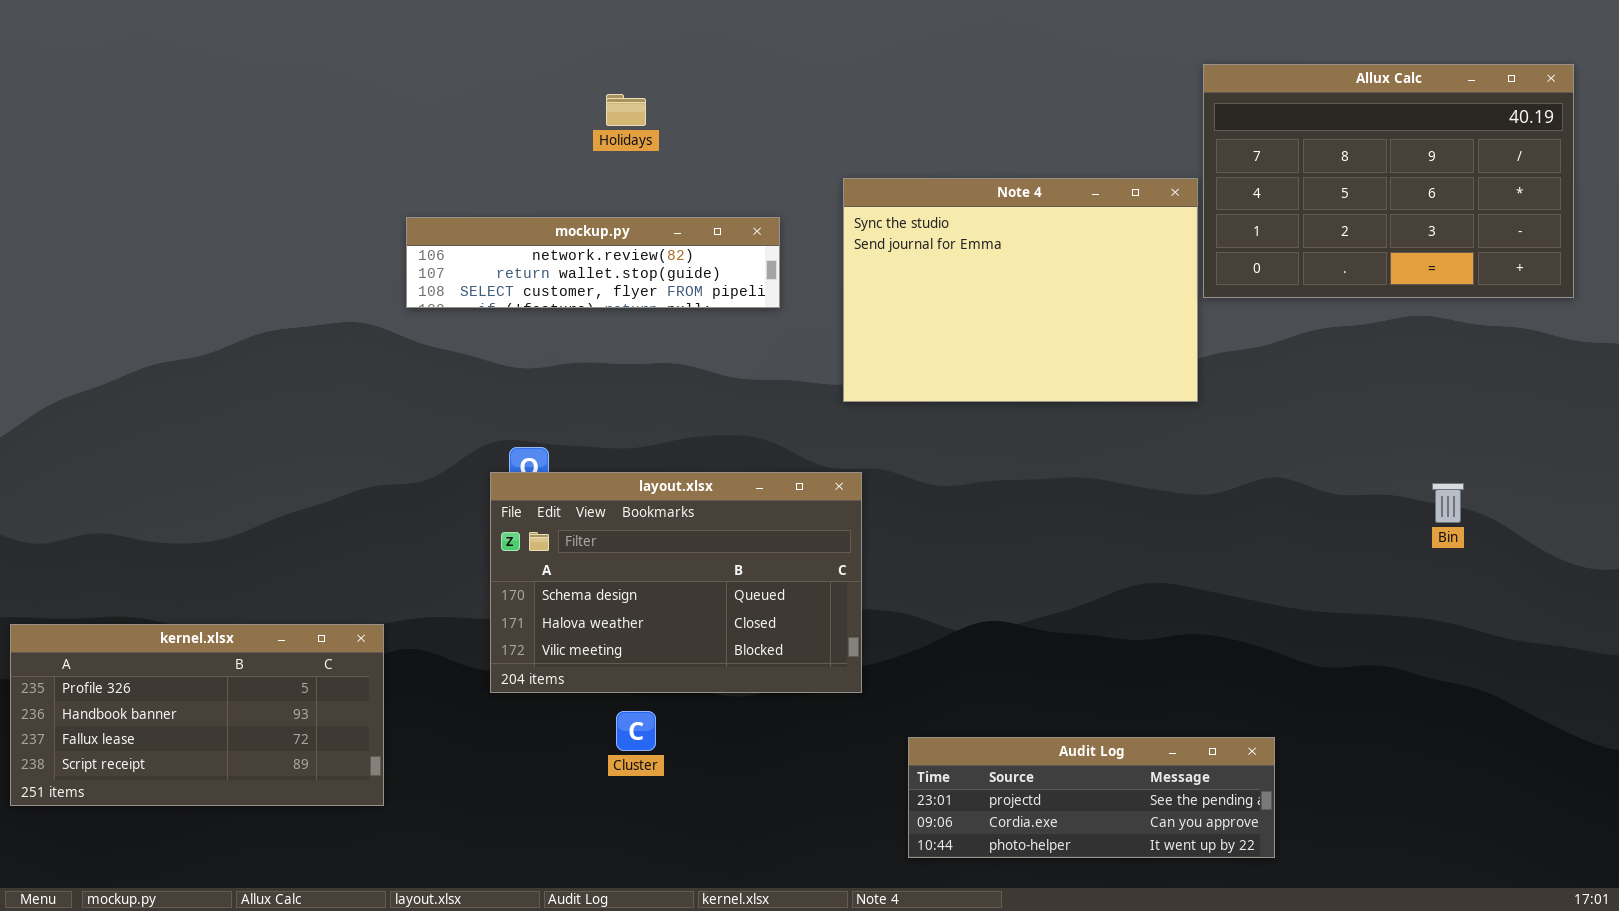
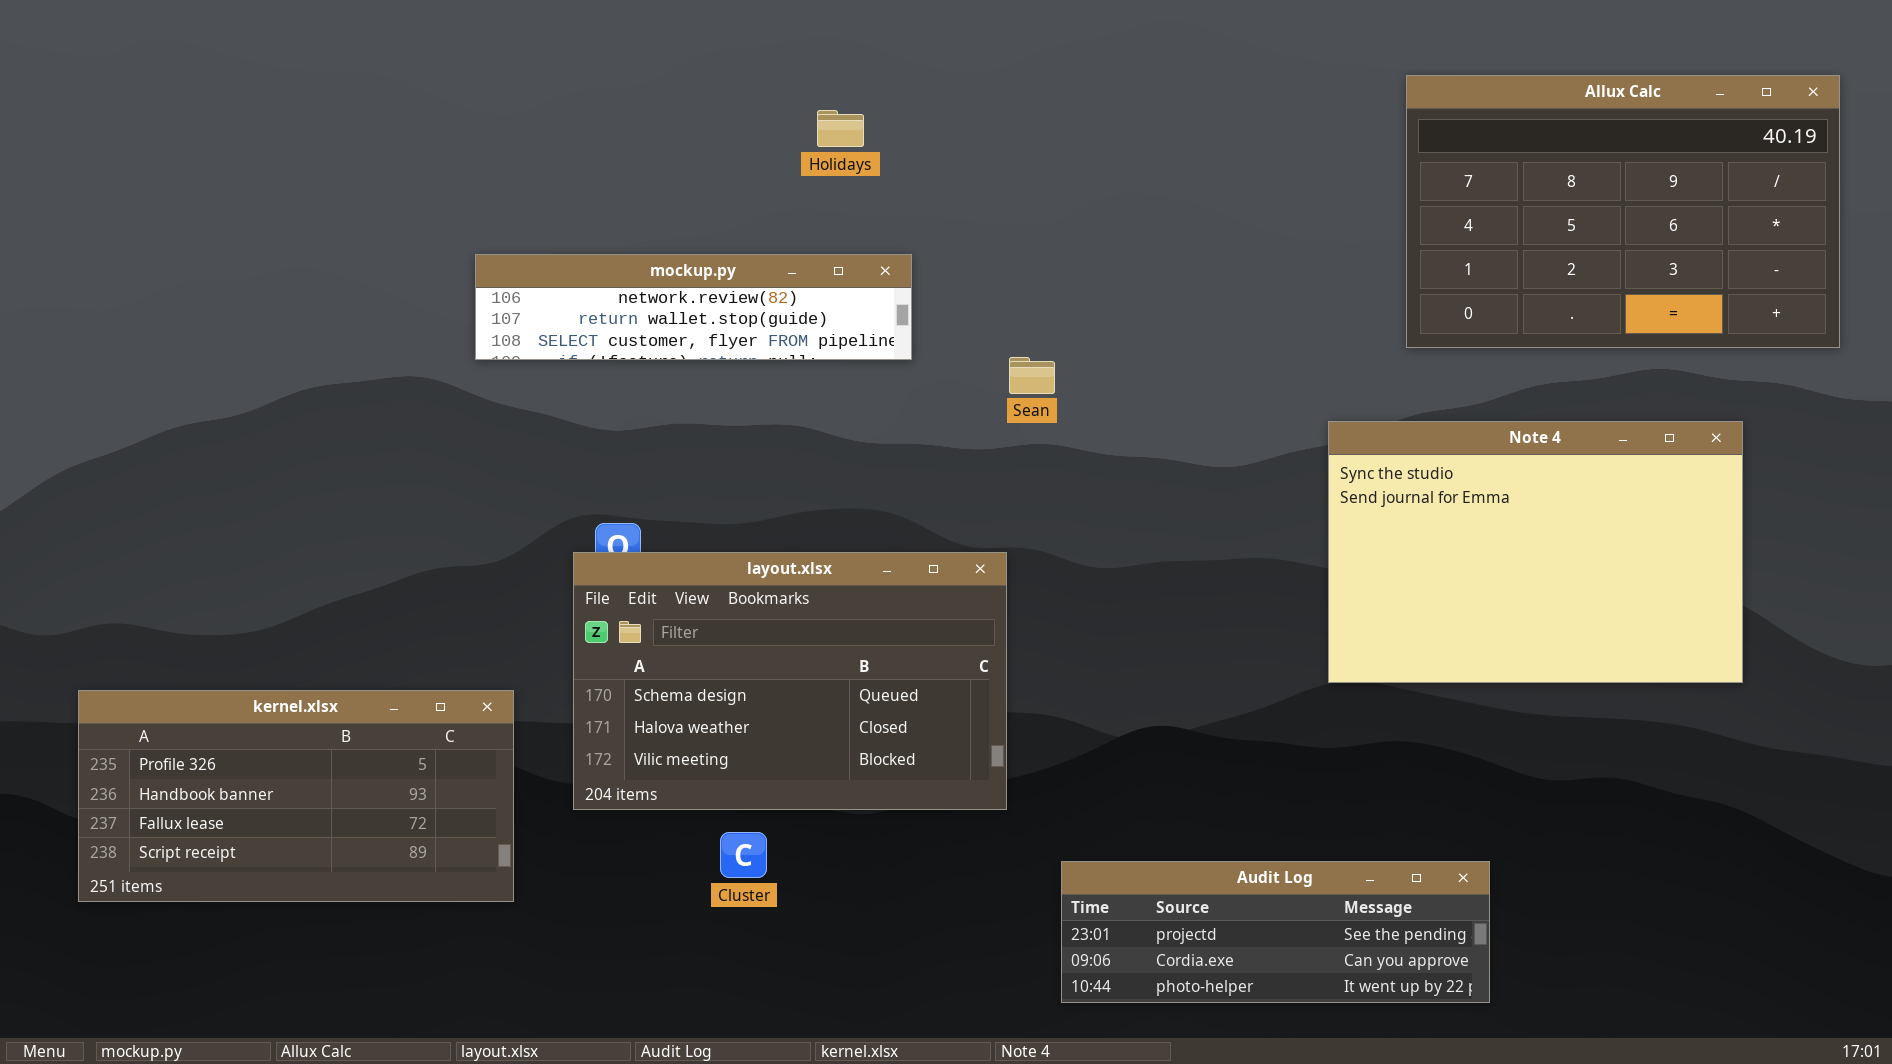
Holidays: [606,94,646,126] -> [817,110,864,147], moved
Note 4: [843,178,1198,402] -> [1328,421,1743,683], moved
kernel.xlsx: [10,624,384,806] -> [78,690,514,902], moved

